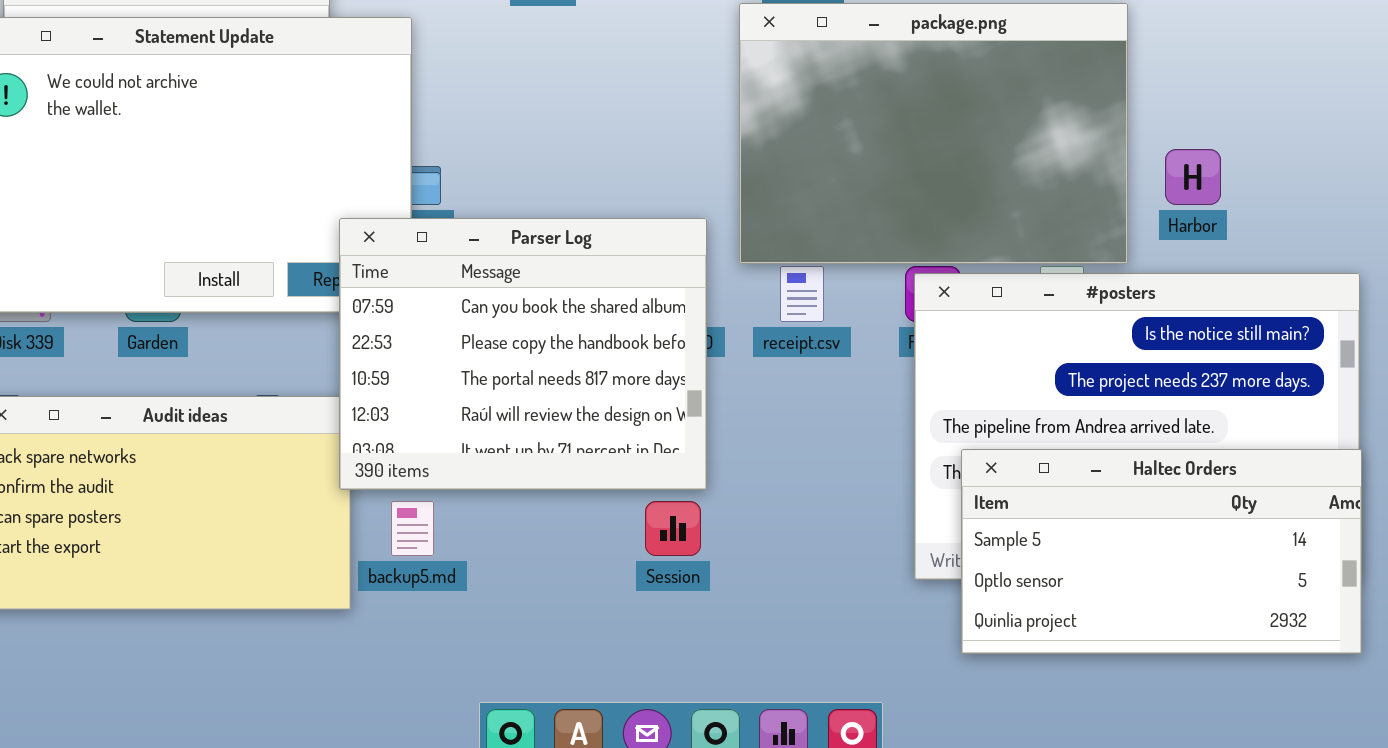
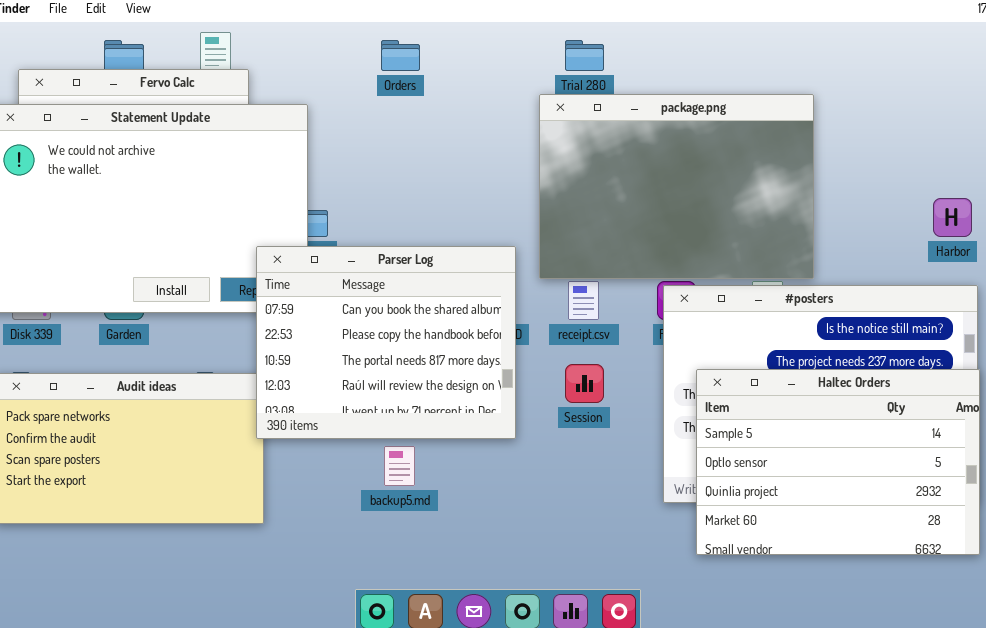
Harbor: [1165,149,1221,205] -> [933,198,972,237], moved
Haltec Orders: [961,449,1362,654] -> [696,369,980,555], resized
backup5.md: [391,501,434,556] -> [384,446,415,486], moved
Session: [645,501,701,556] -> [565,364,604,403], moved

